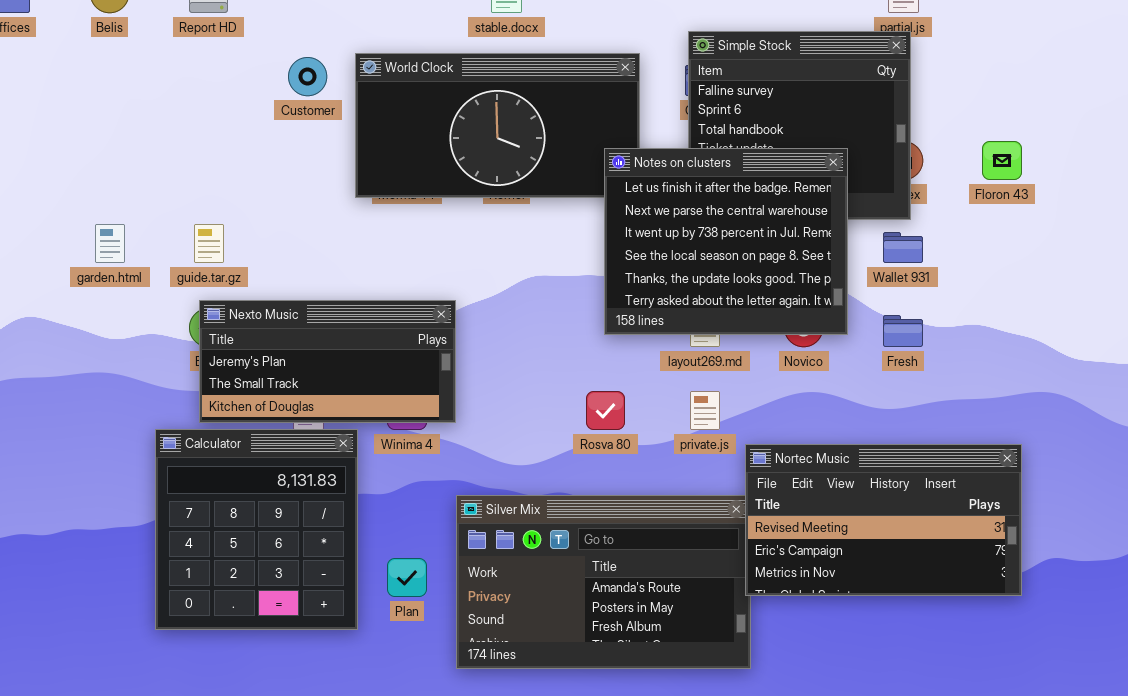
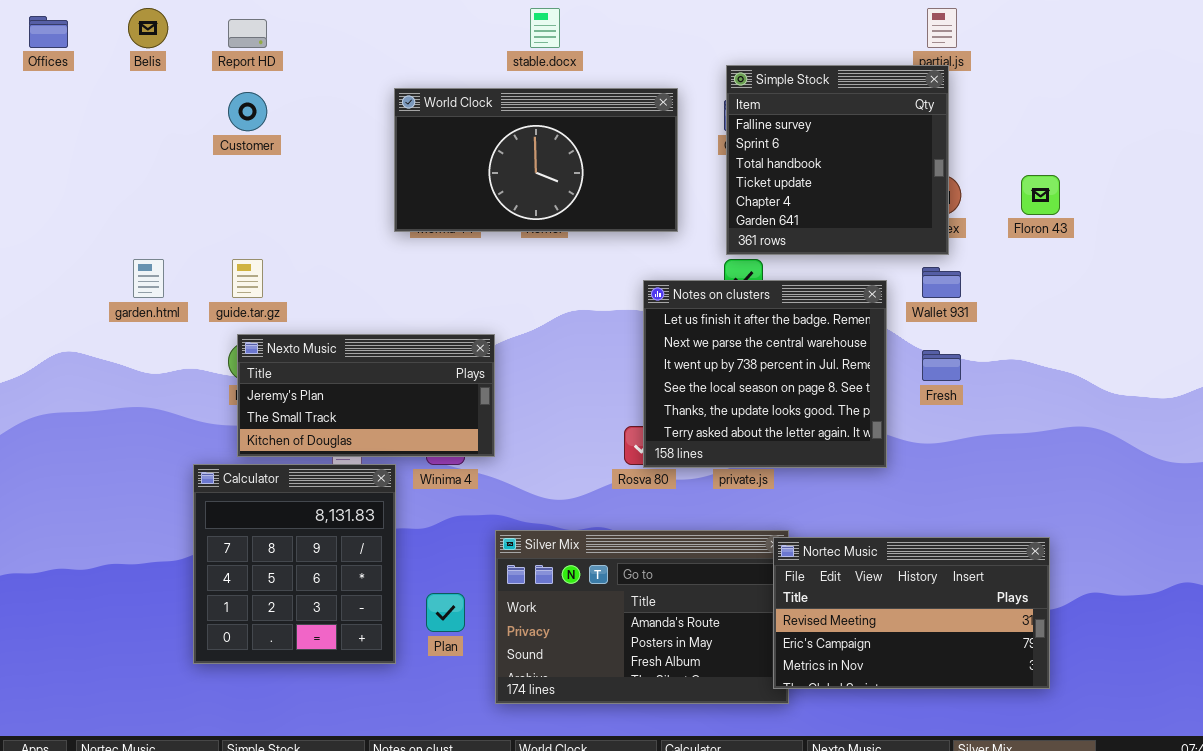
Customer: [288,57,327,96] -> [228,92,267,131], moved
Notes on clusters: [604,148,848,335] -> [643,280,887,468], moved
Nortec Music: [745,444,1022,596] -> [773,537,1050,689], moved

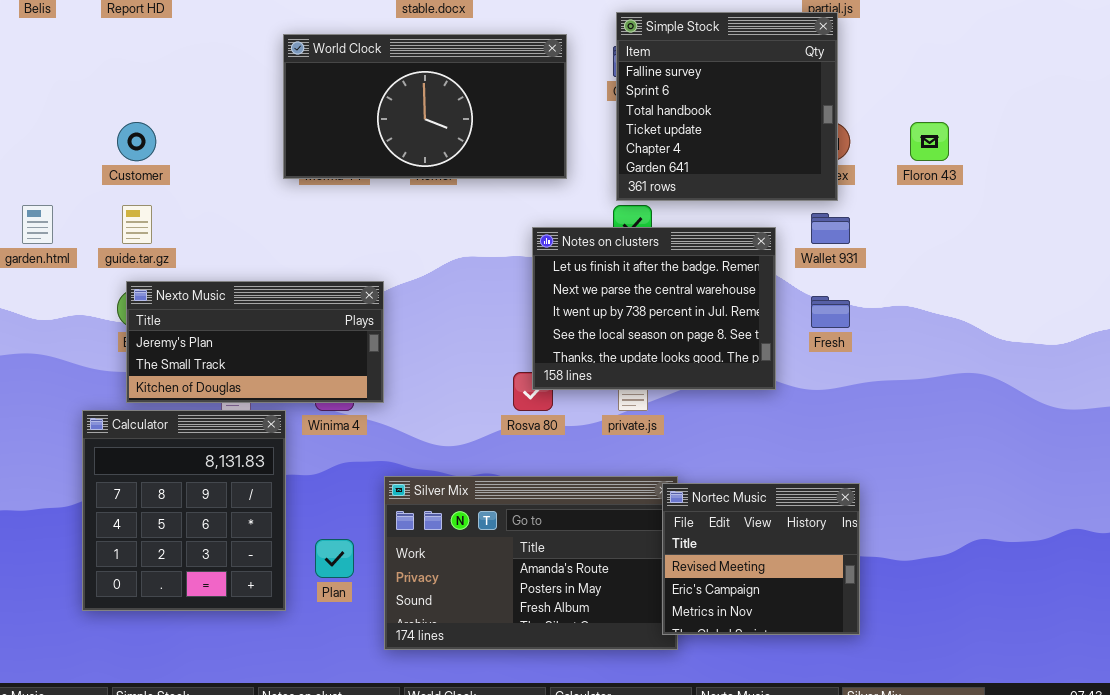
Customer: [228,92,267,131] -> [117,122,156,161], moved
Notes on clusters: [643,280,887,468] -> [532,227,776,390], resized
Nortec Music: [773,537,1050,689] -> [662,483,860,635], resized

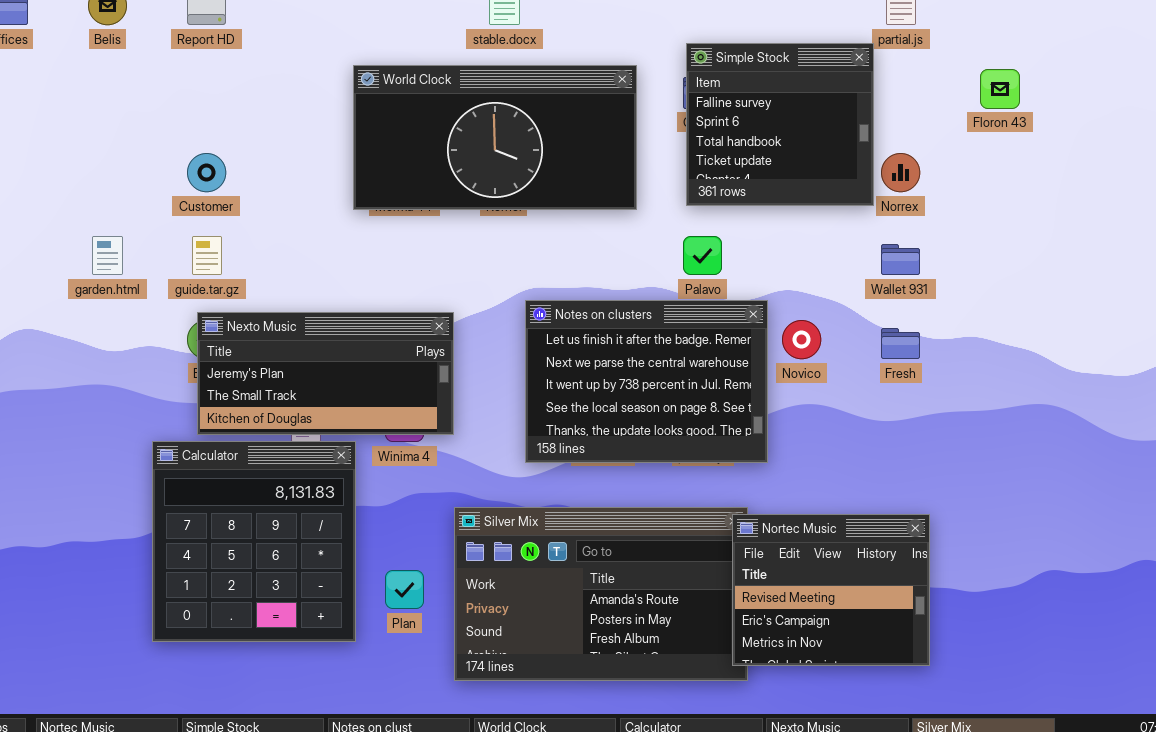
Simple Stock: [616,12,838,201] -> [686,43,874,206], resized
Floron 43: [910,122,949,161] -> [980,69,1020,109], moved
Notes on clusters: [532,227,776,390] -> [525,300,768,463], moved

